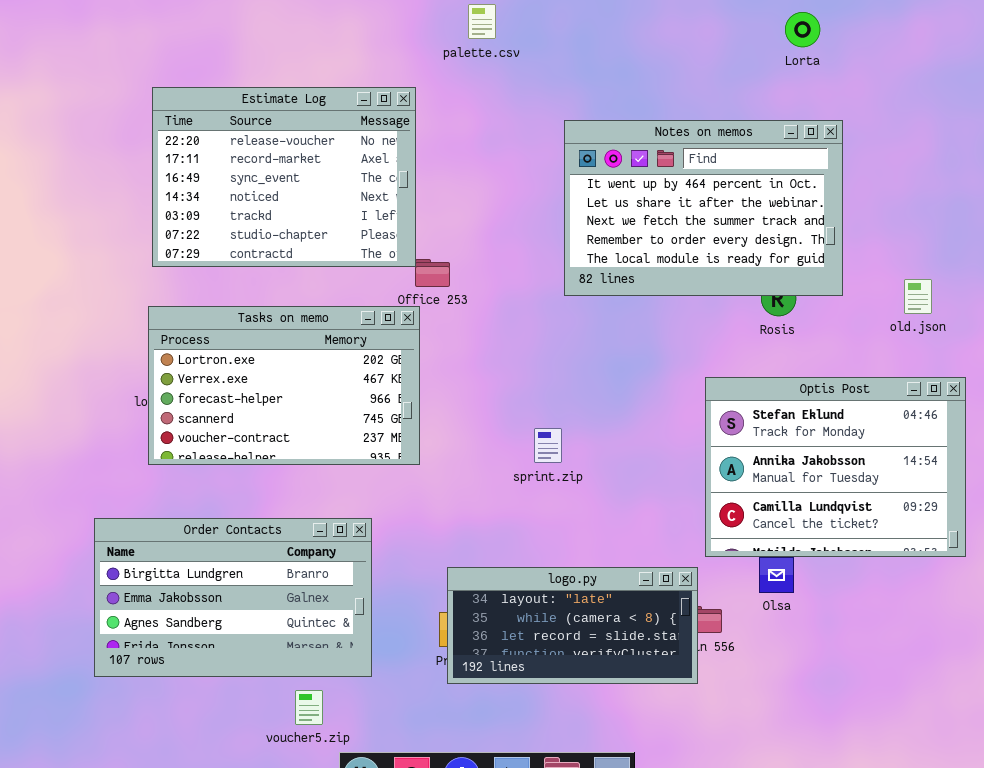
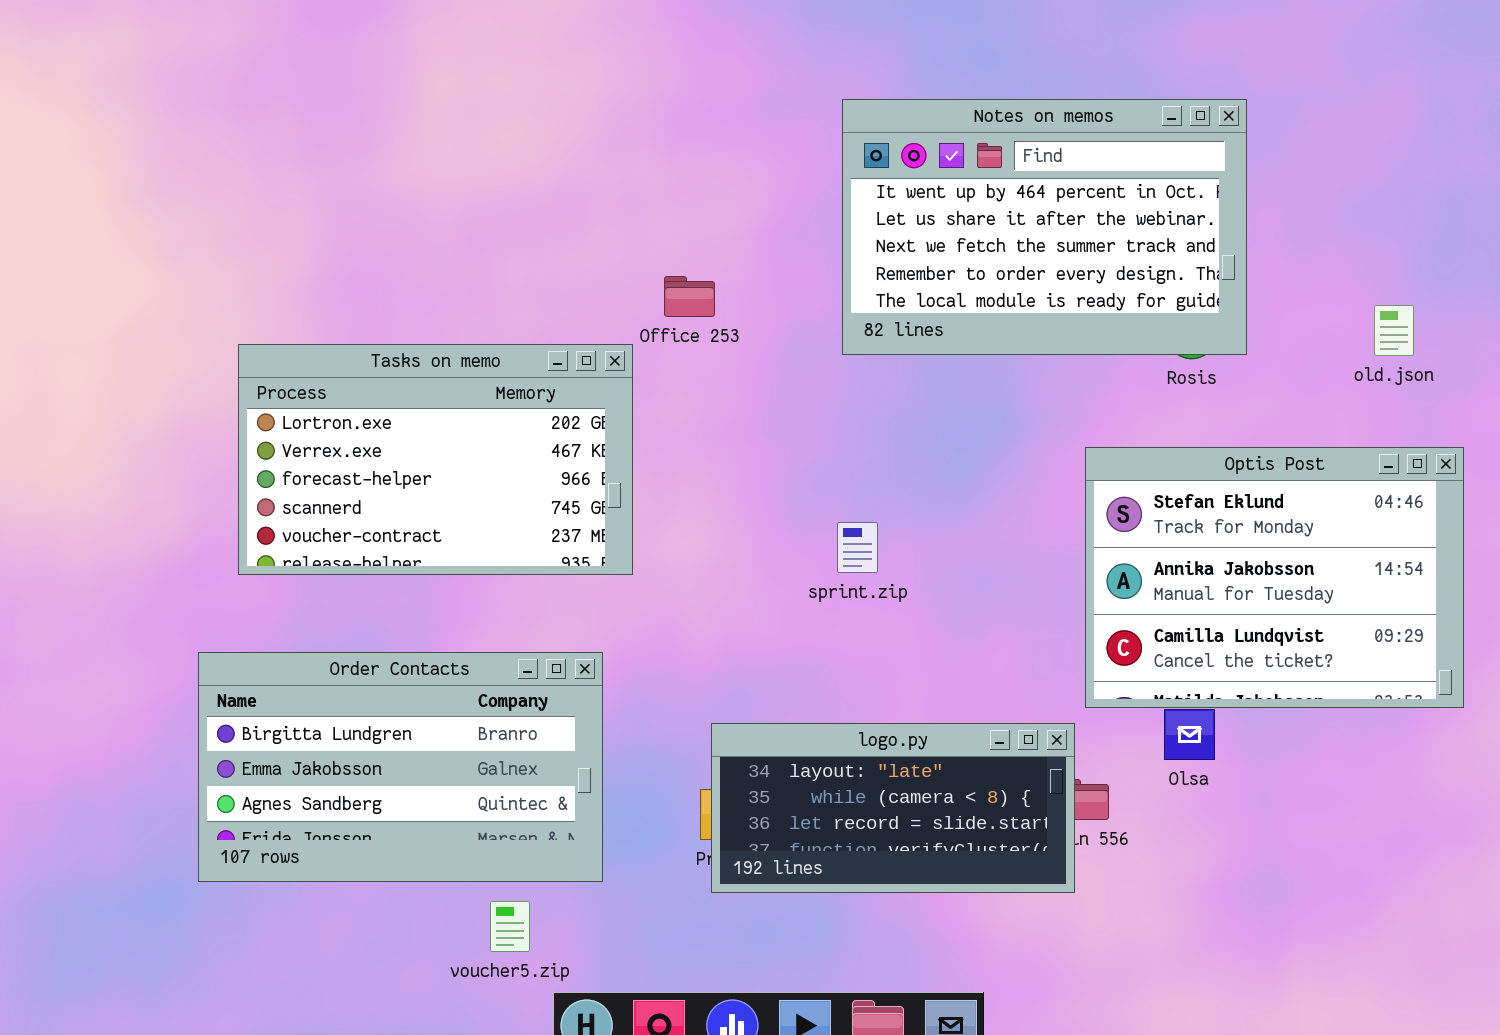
Estimate Log: [152,87,416,267] -> none, closed
Notes on memos: [564,120,843,296] -> [842,99,1247,355], moved
Tasks on memo: [148,306,420,465] -> [238,344,633,575], moved

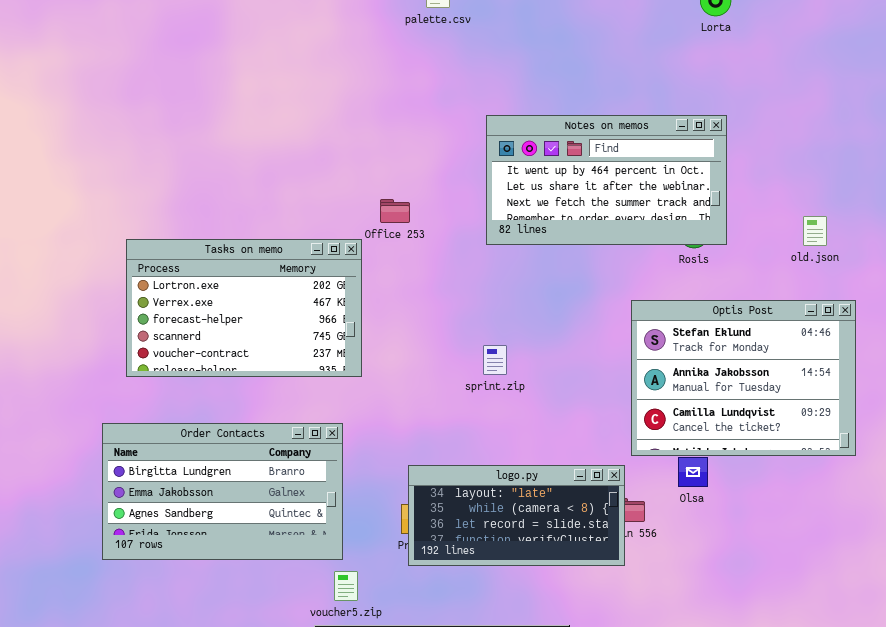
Notes on memos: [842,99,1247,355] -> [486,115,727,245], resized
voucher5.zip: [490,901,530,952] -> [334,571,358,601], moved

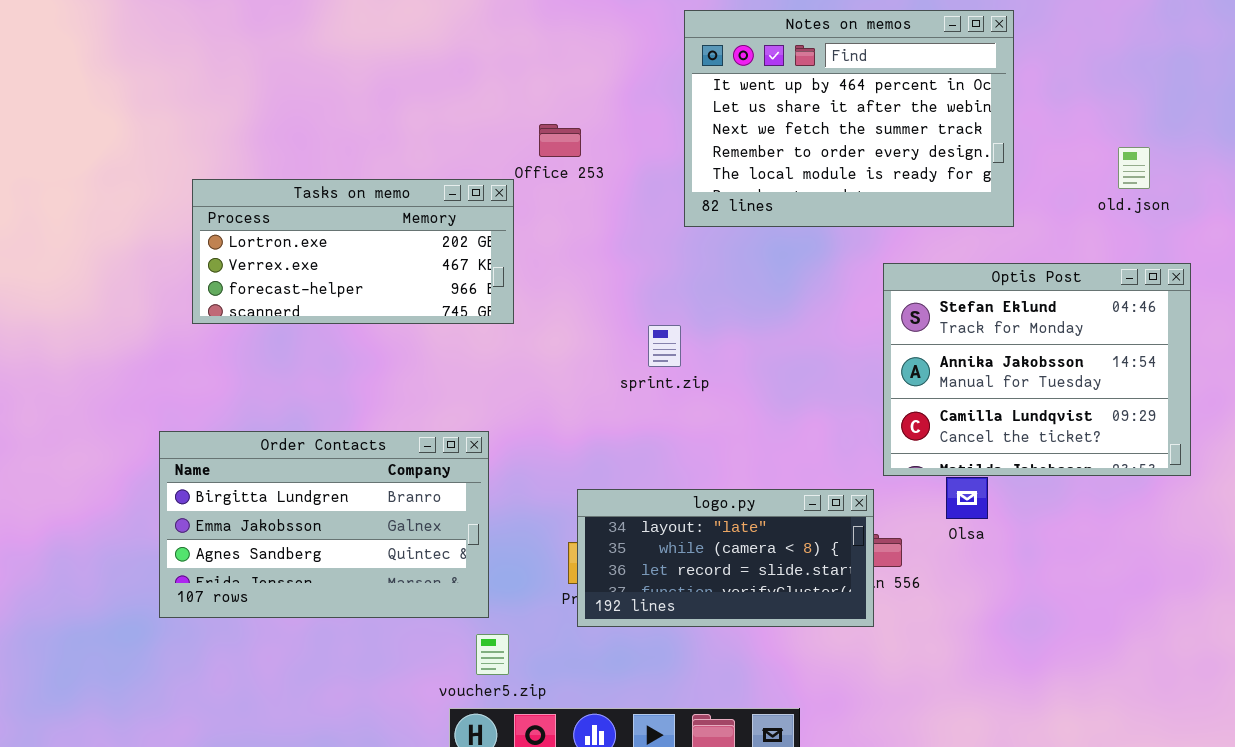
Notes on memos: [486,115,727,245] -> [684,10,1014,227], resized
Tasks on memo: [126,239,362,377] -> [192,179,514,324], resized
sprint.zip: [483,345,507,375] -> [648,325,681,367], moved

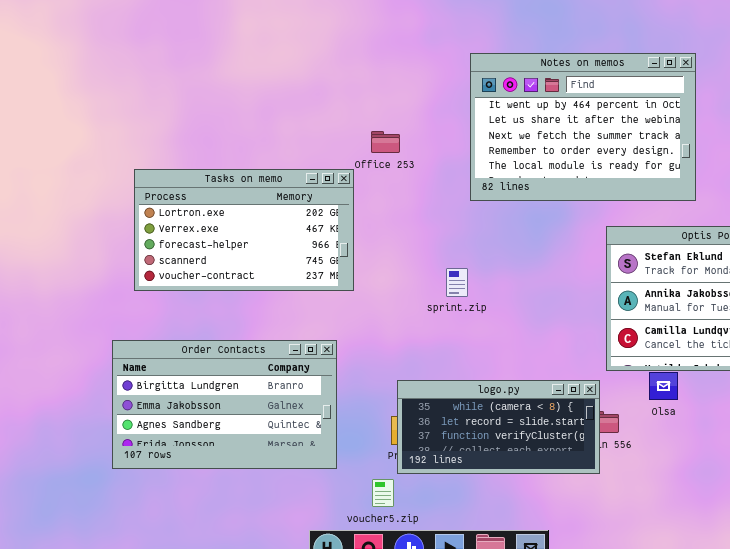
Tasks on memo: [192,179,514,324] -> [134,169,354,291], resized
logo.py: [577,489,874,627] -> [397,380,600,474], scrolled down 1 row
voucher5.zip: [476,634,509,675] -> [372,479,394,507], moved

